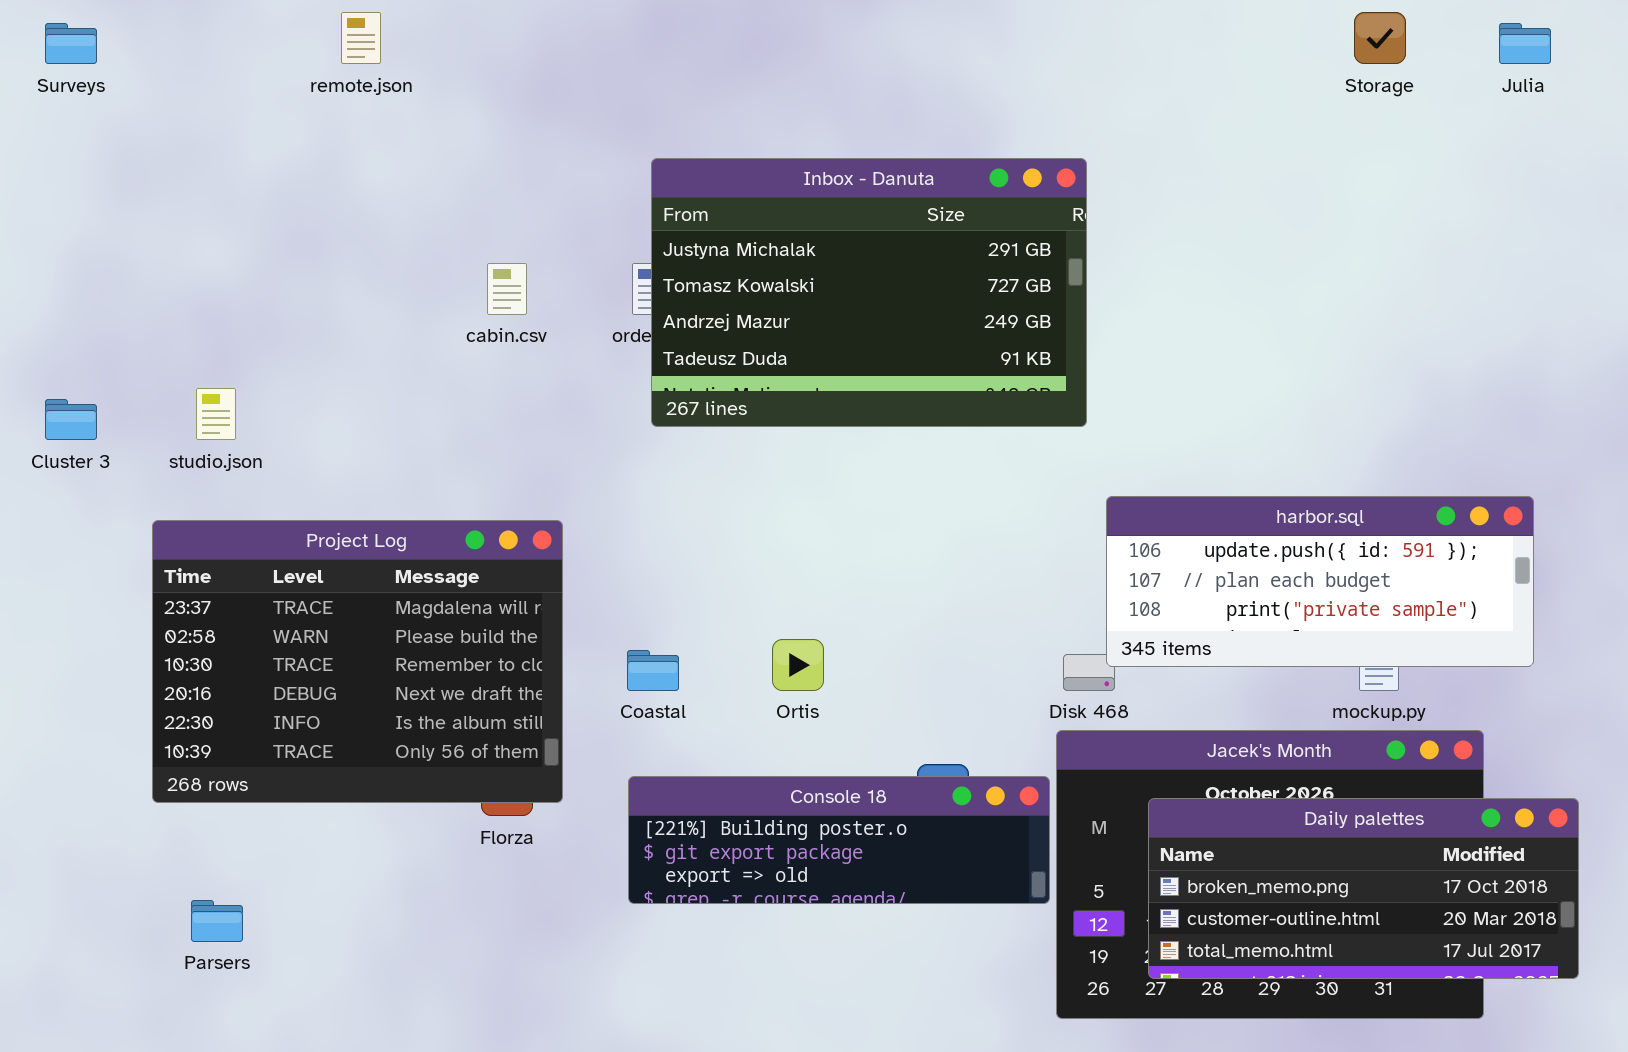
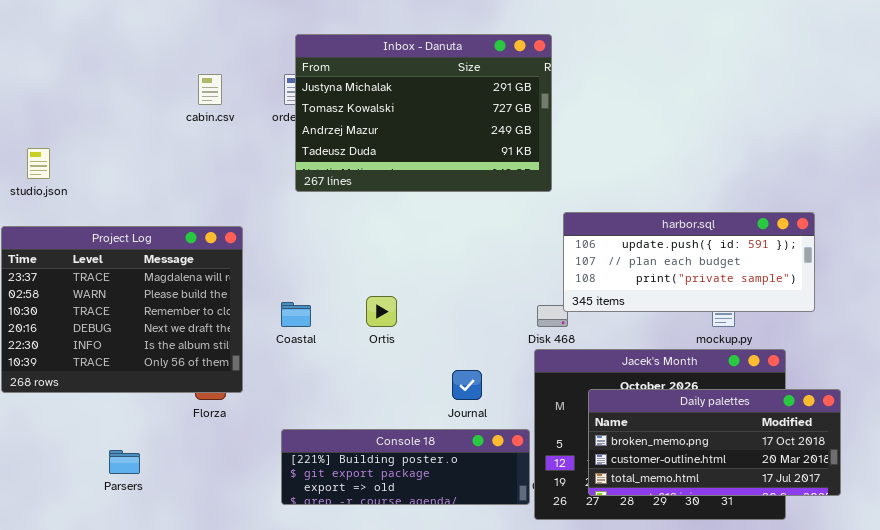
Inbox - Danuta: [651,158,1087,427] -> [295,34,552,192], moved
Console 18: [628,776,1050,904] -> [281,429,530,505], moved
Parsers: [191,900,243,942] -> [109,450,140,474], moved

